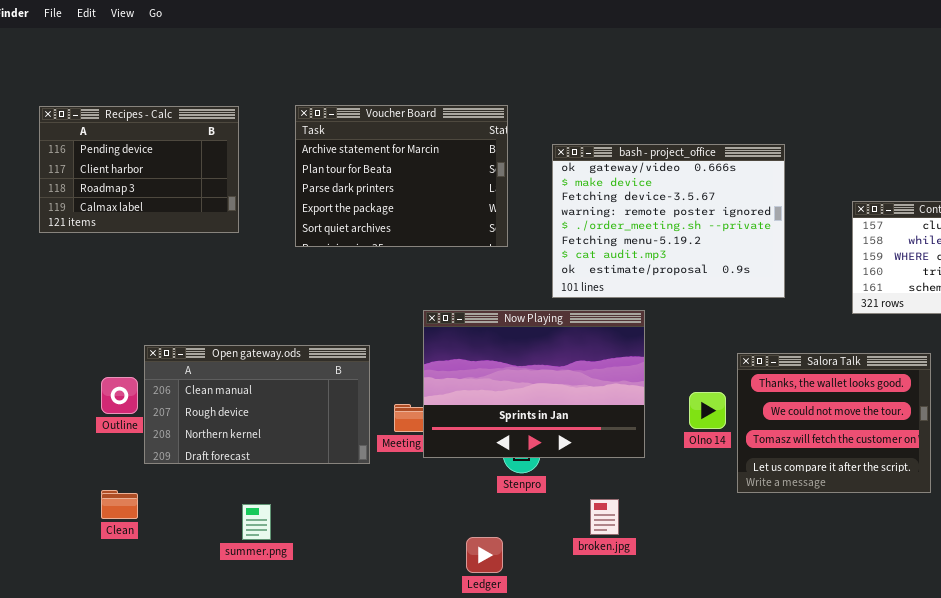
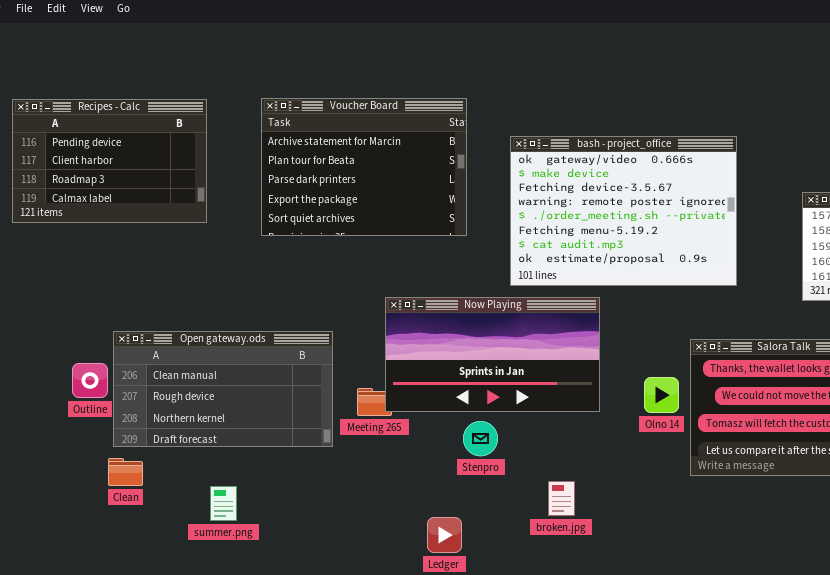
Now Playing: [423,310,645,458] -> [385,297,600,412], resized
Clean: [101,490,138,519] -> [108,458,143,486], moved

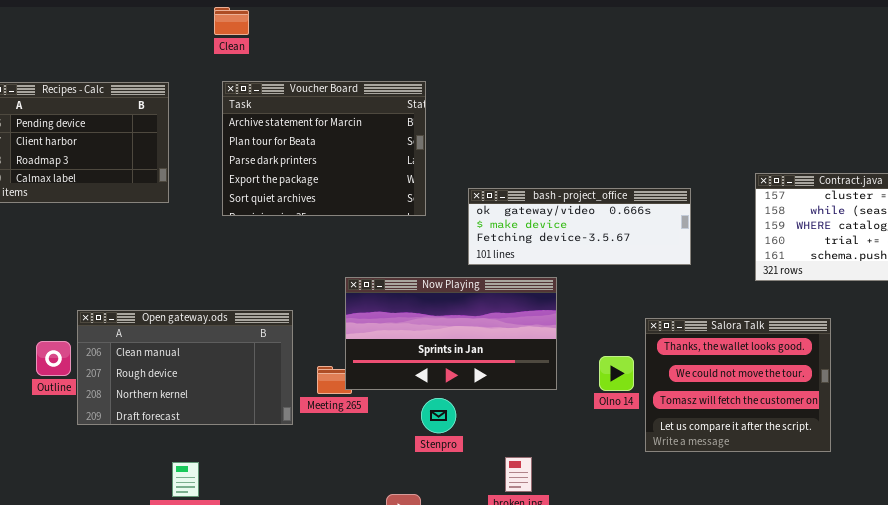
bash - project_office: [510,136,737,286] -> [468,188,691,265], resized
Clean: [108,458,143,486] -> [214,7,249,35], moved

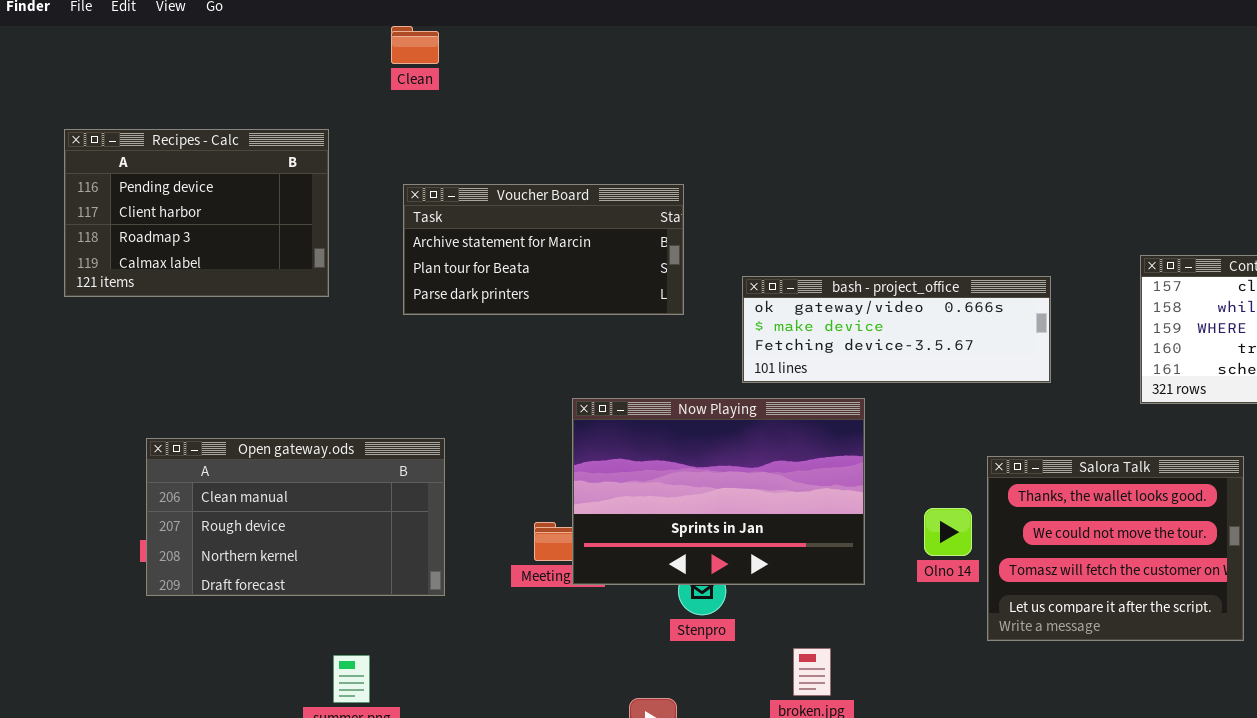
Voucher Board: [222,81,426,216] -> [403,184,684,315], resized
Now Playing: [345,277,557,390] -> [572,398,865,585], resized
Open gateway.ods: [77,310,293,425] -> [146,438,445,596], moved

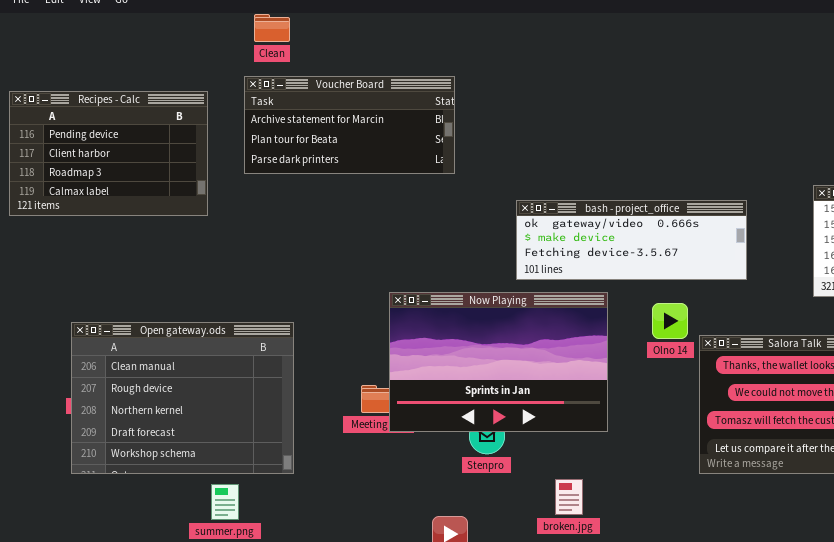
Voucher Board: [403,184,684,315] -> [244,76,455,174], moved
Open gateway.ods: [146,438,445,596] -> [71,322,294,474], resized
Olno 14: [924,508,972,556] -> [652,303,688,339], moved

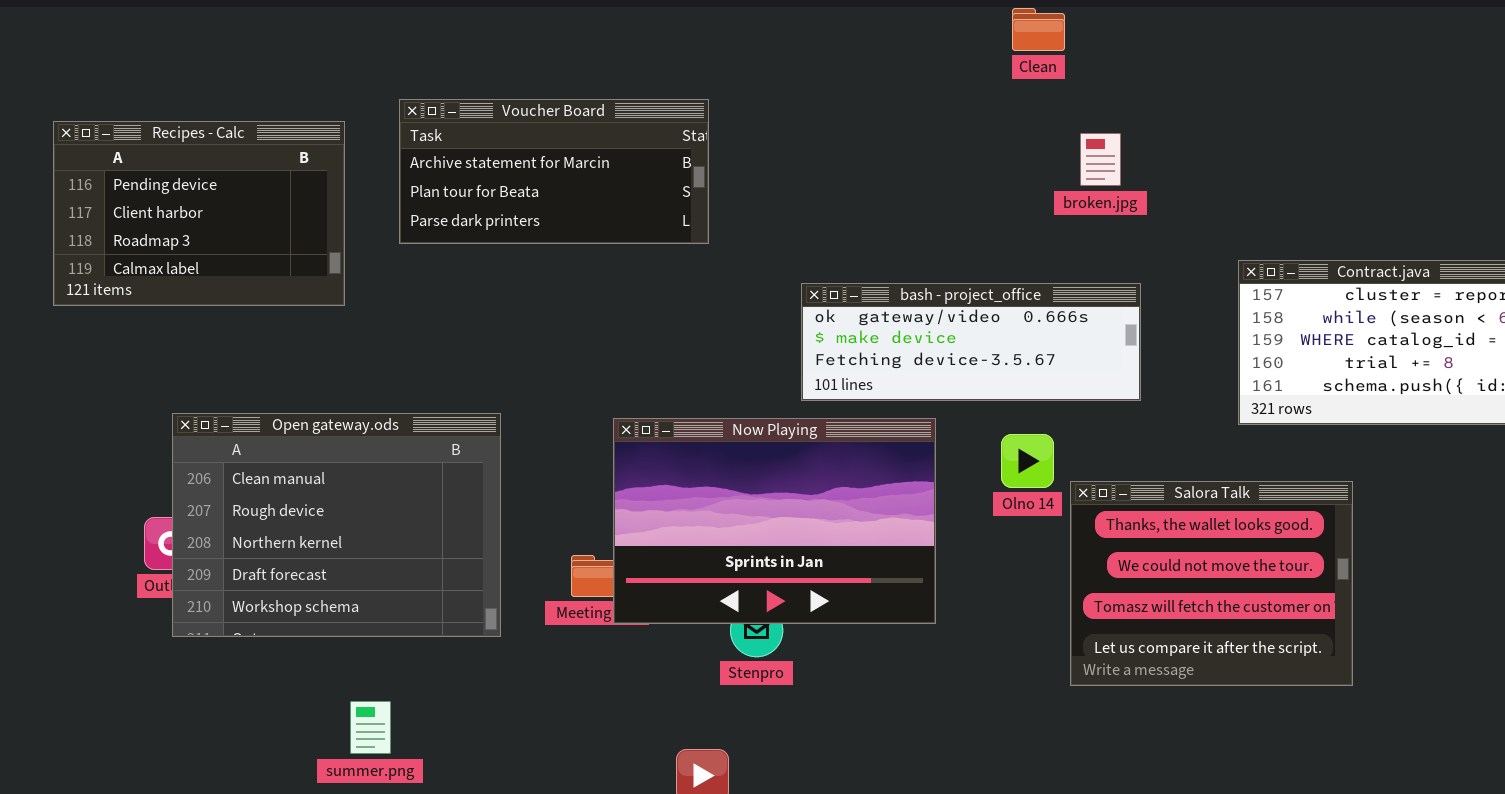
Clean: [254,14,290,42] -> [1012,8,1065,51], moved
Open gateway.ods: [71,322,294,474] -> [172,413,501,637], moved
broken.jpg: [555,479,583,515] -> [1080,133,1121,186], moved

